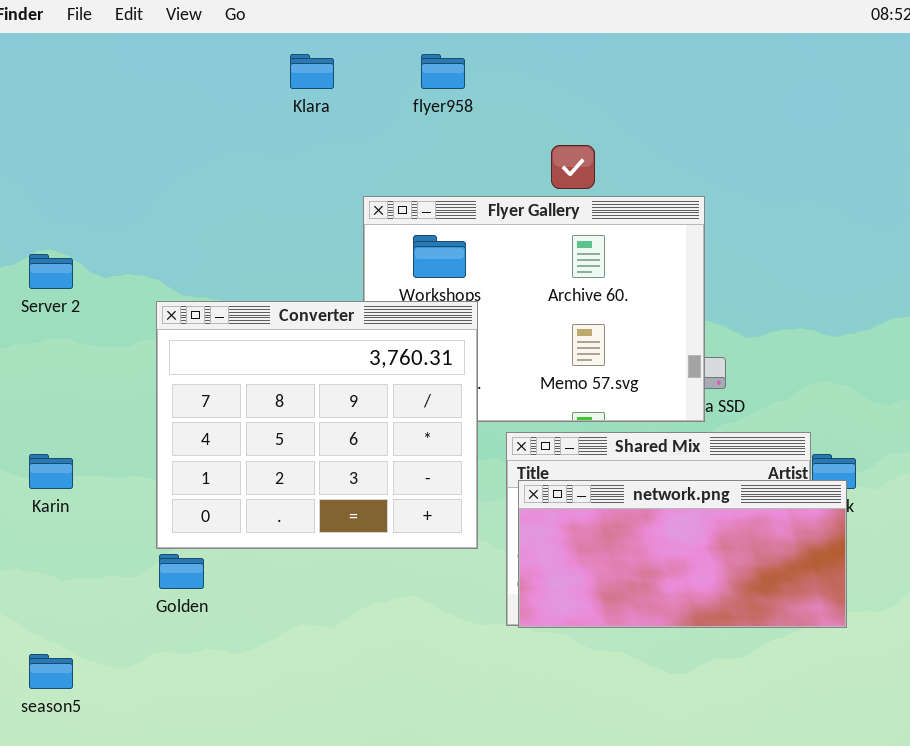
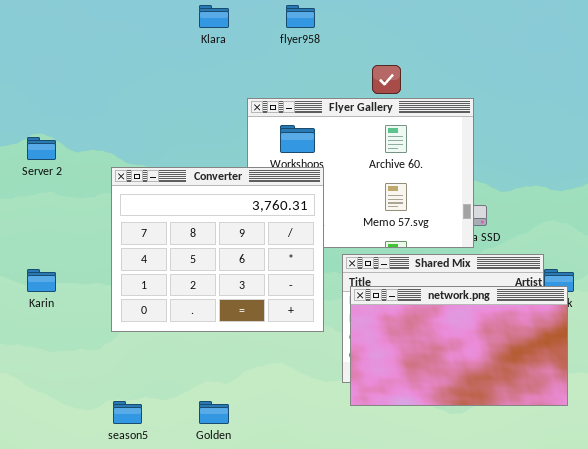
network.png: [518,480,847,628] -> [350,286,568,406], resized
Golden: [159,554,204,589] -> [199,401,229,424], moved
season5: [29,654,73,689] -> [113,401,142,424], moved

